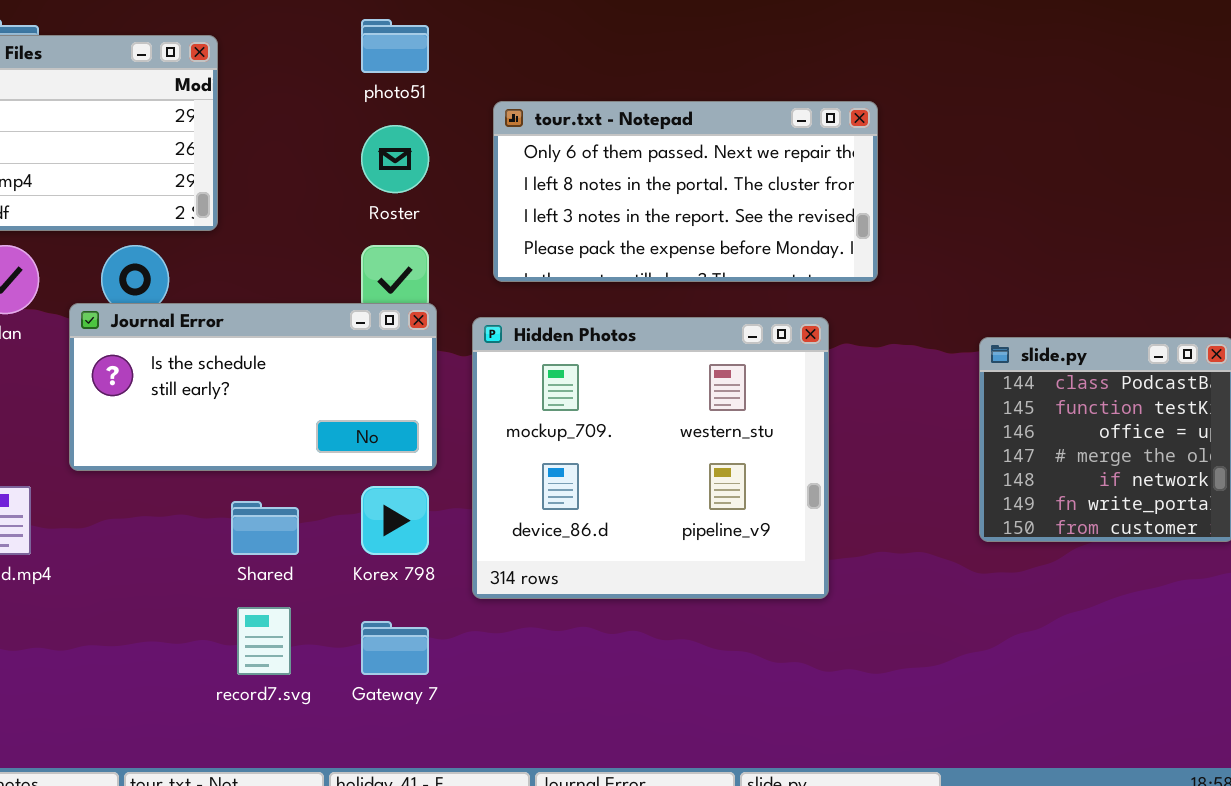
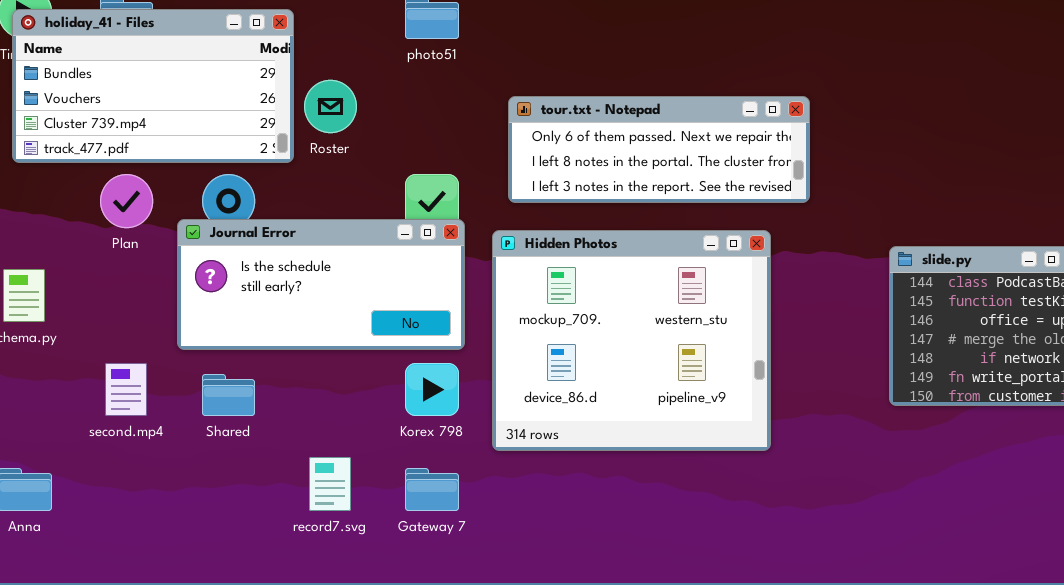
tour.txt - Notepad: [493,101,878,282] -> [508,96,810,203], resized
Roster: [361,125,429,193] -> [304,80,357,133], moved
Shared: [231,501,299,555] -> [202,374,255,416], moved

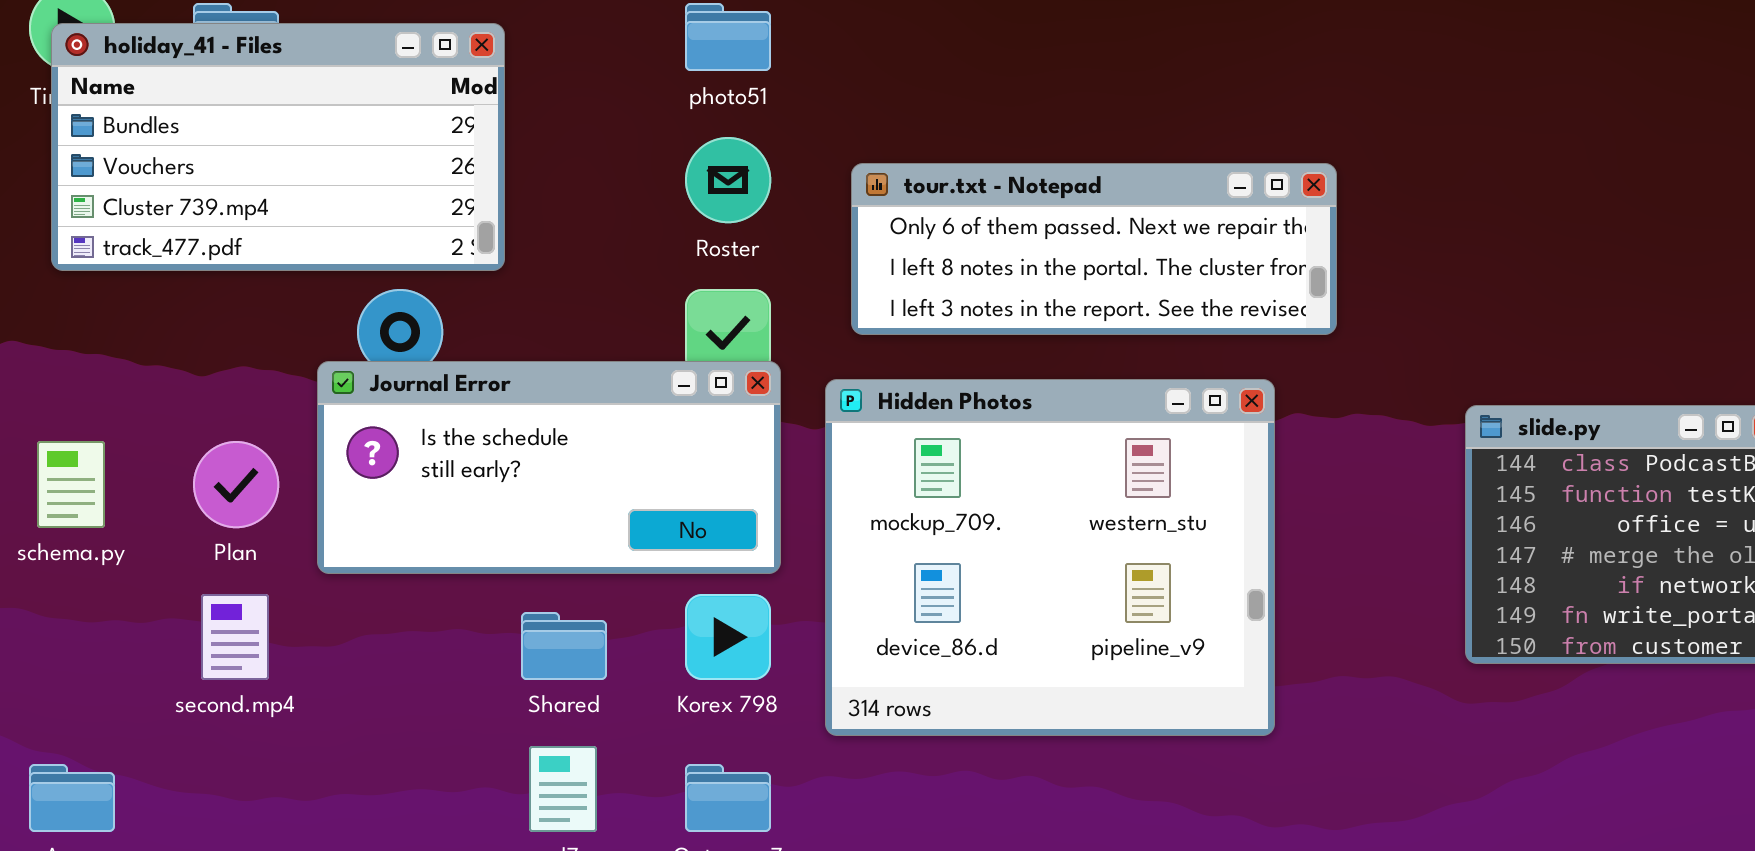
Roster: [304,80,357,133] -> [685,137,771,223], moved
Plan: [100,174,153,228] -> [193,441,279,528], moved
Shared: [202,374,255,416] -> [521,612,607,680], moved

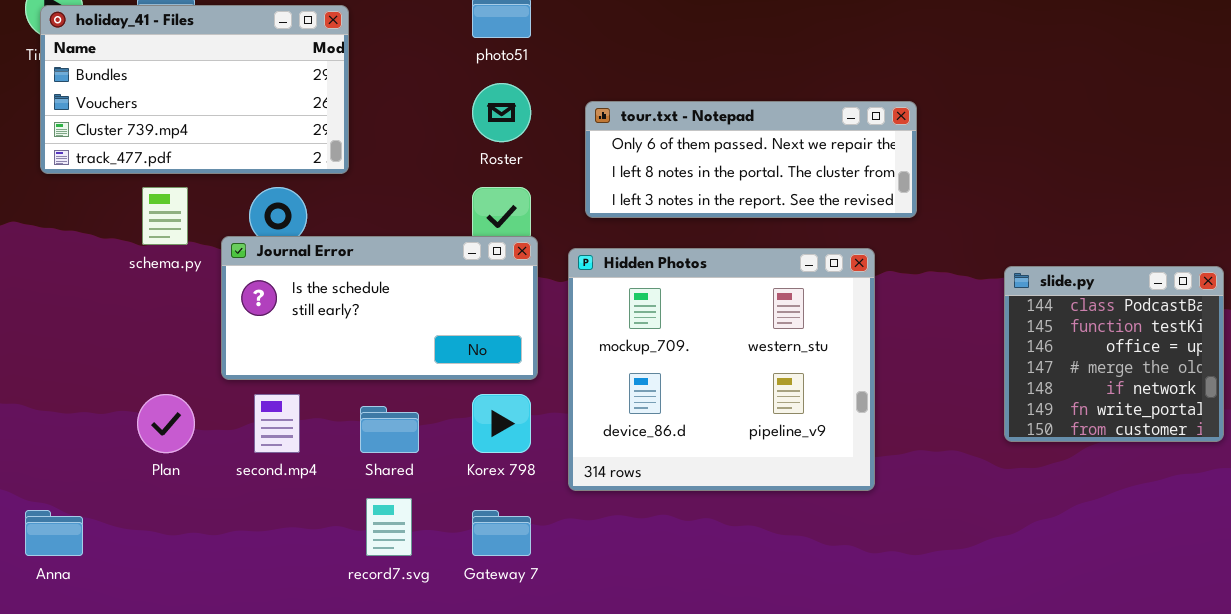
schema.py: [37,441,105,528] -> [142,187,188,245], moved
Plan: [193,441,279,528] -> [137,394,195,453], moved
second.mp4: [201,594,269,680] -> [254,394,300,453], moved

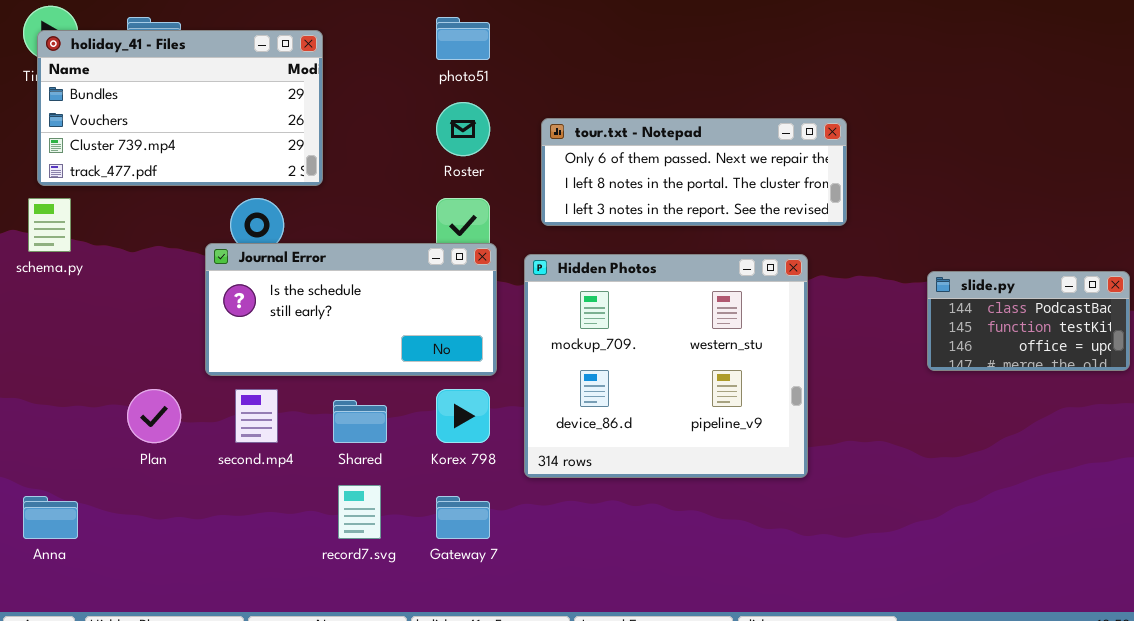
schema.py: [142,187,188,245] -> [28,198,71,252], moved
slide.py: [1004,266,1224,442] -> [927,271,1130,371], resized

